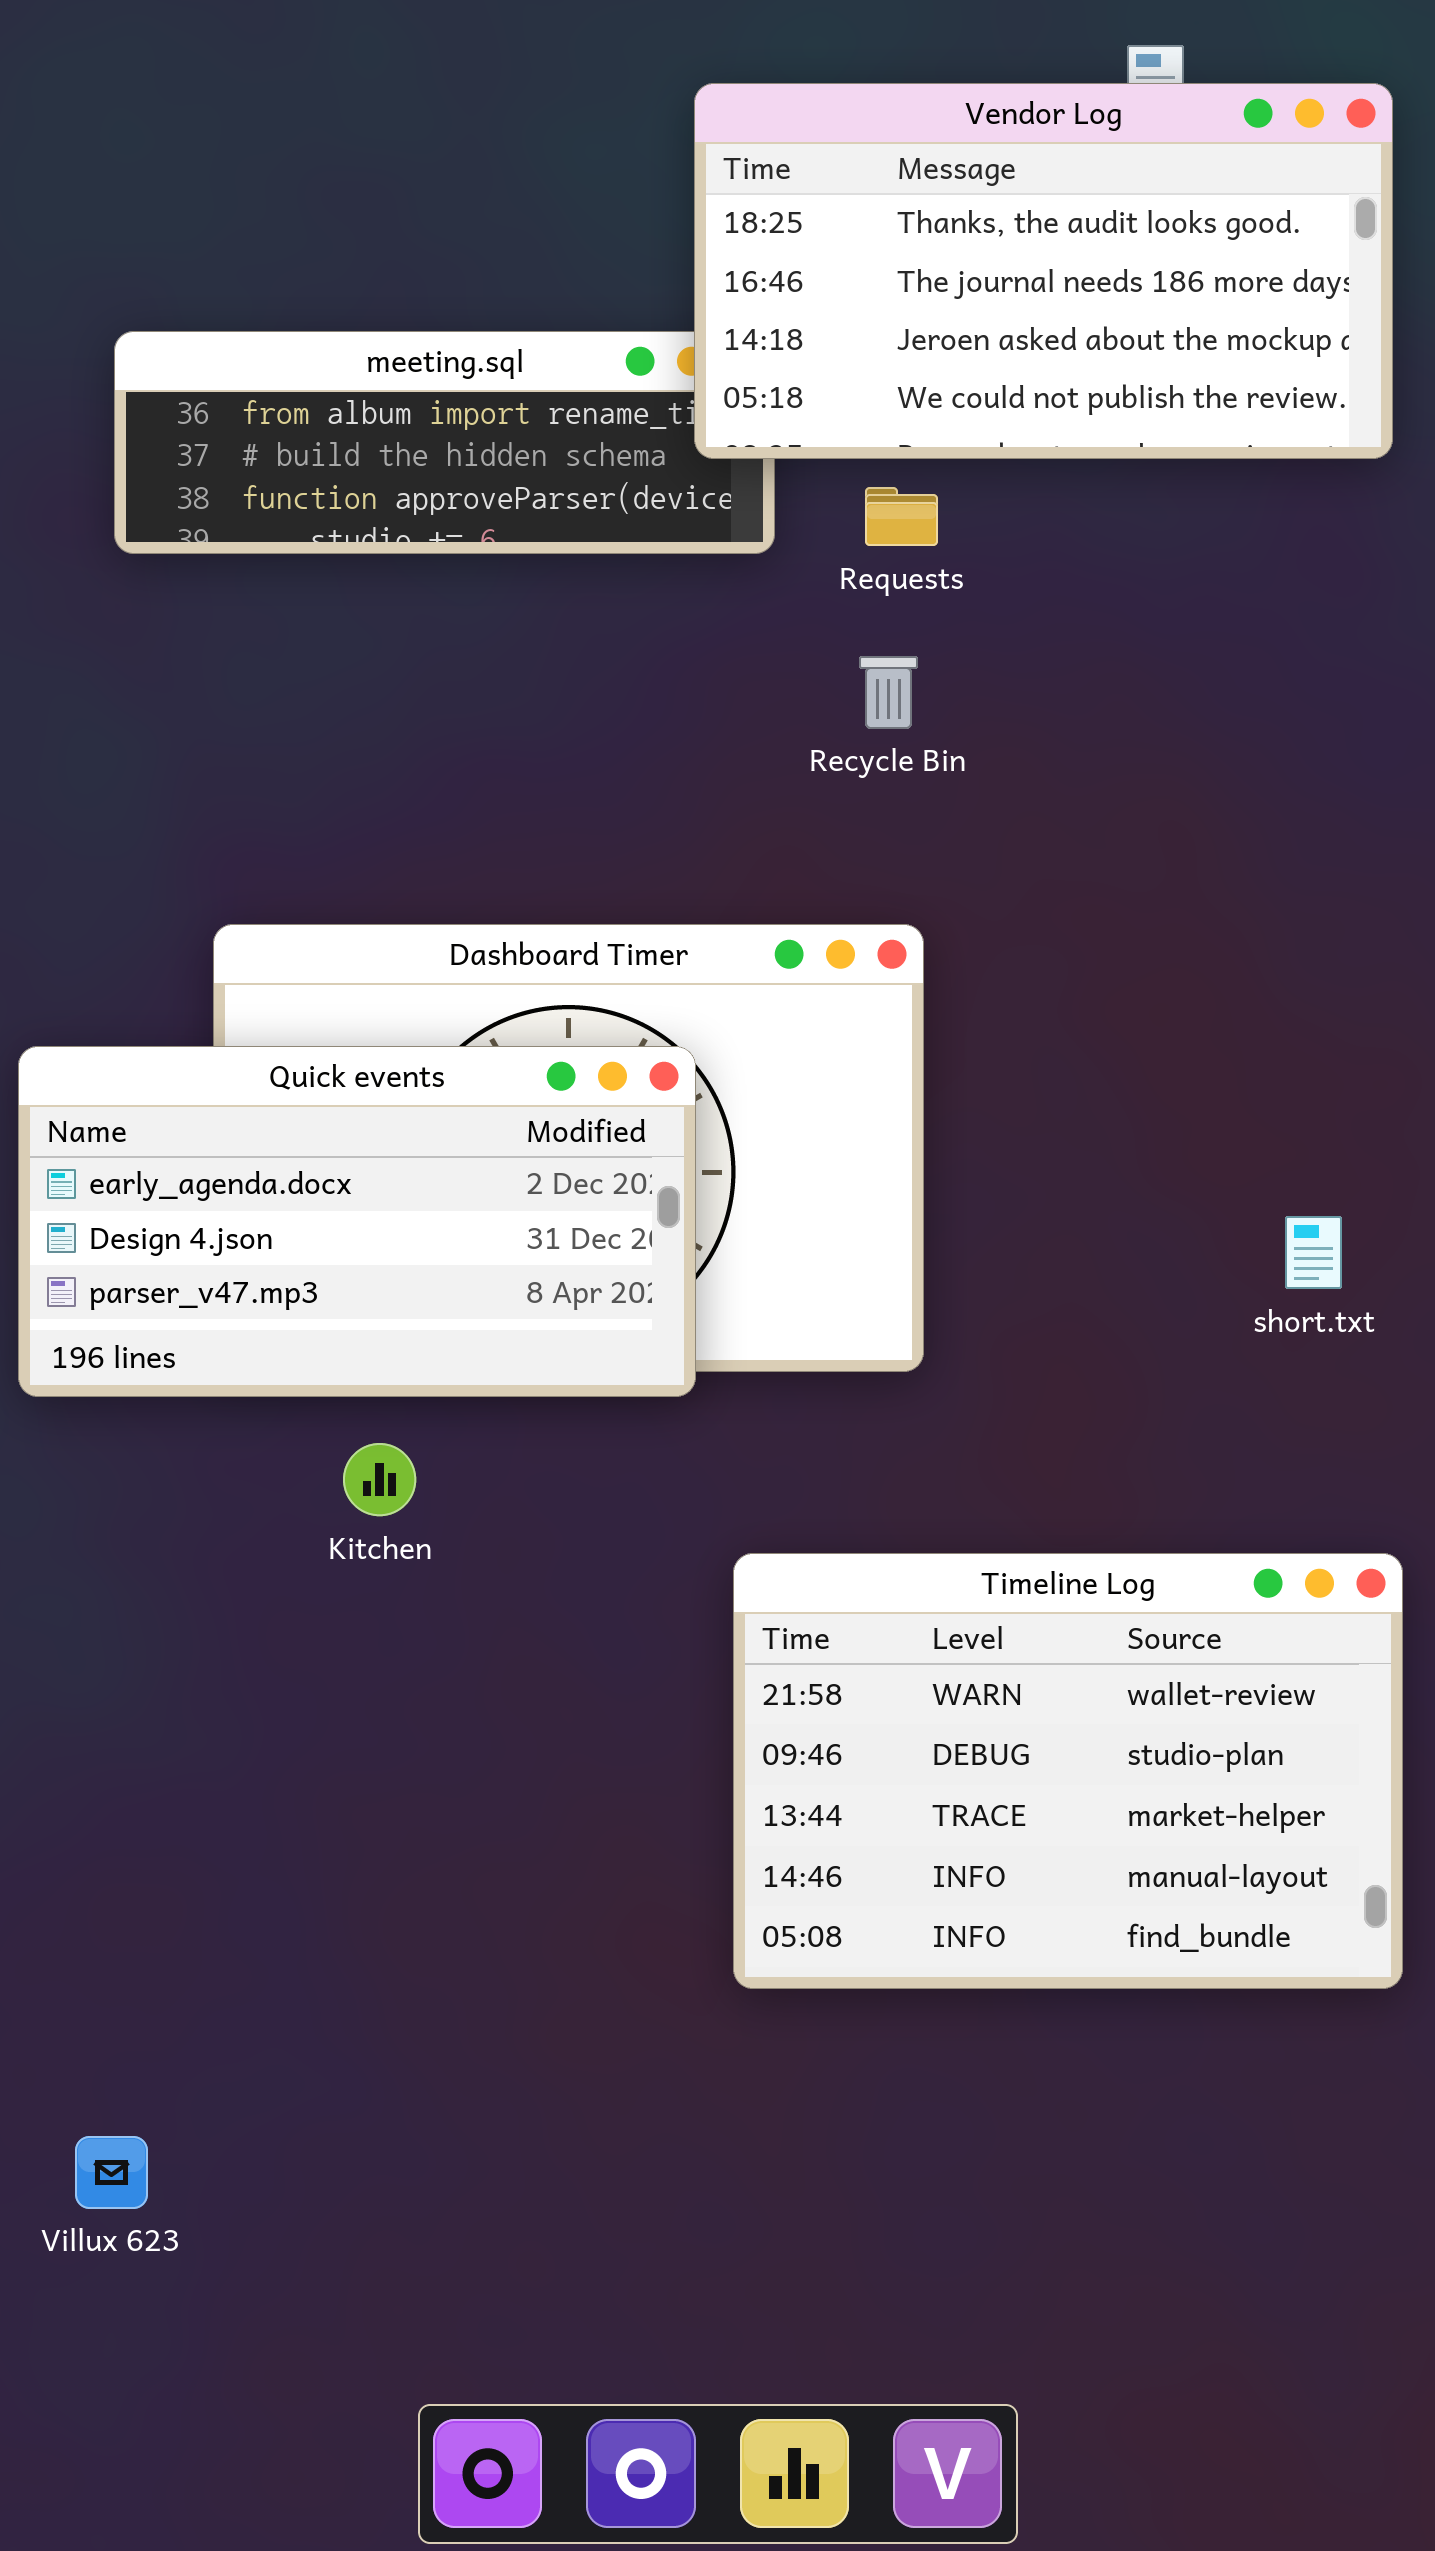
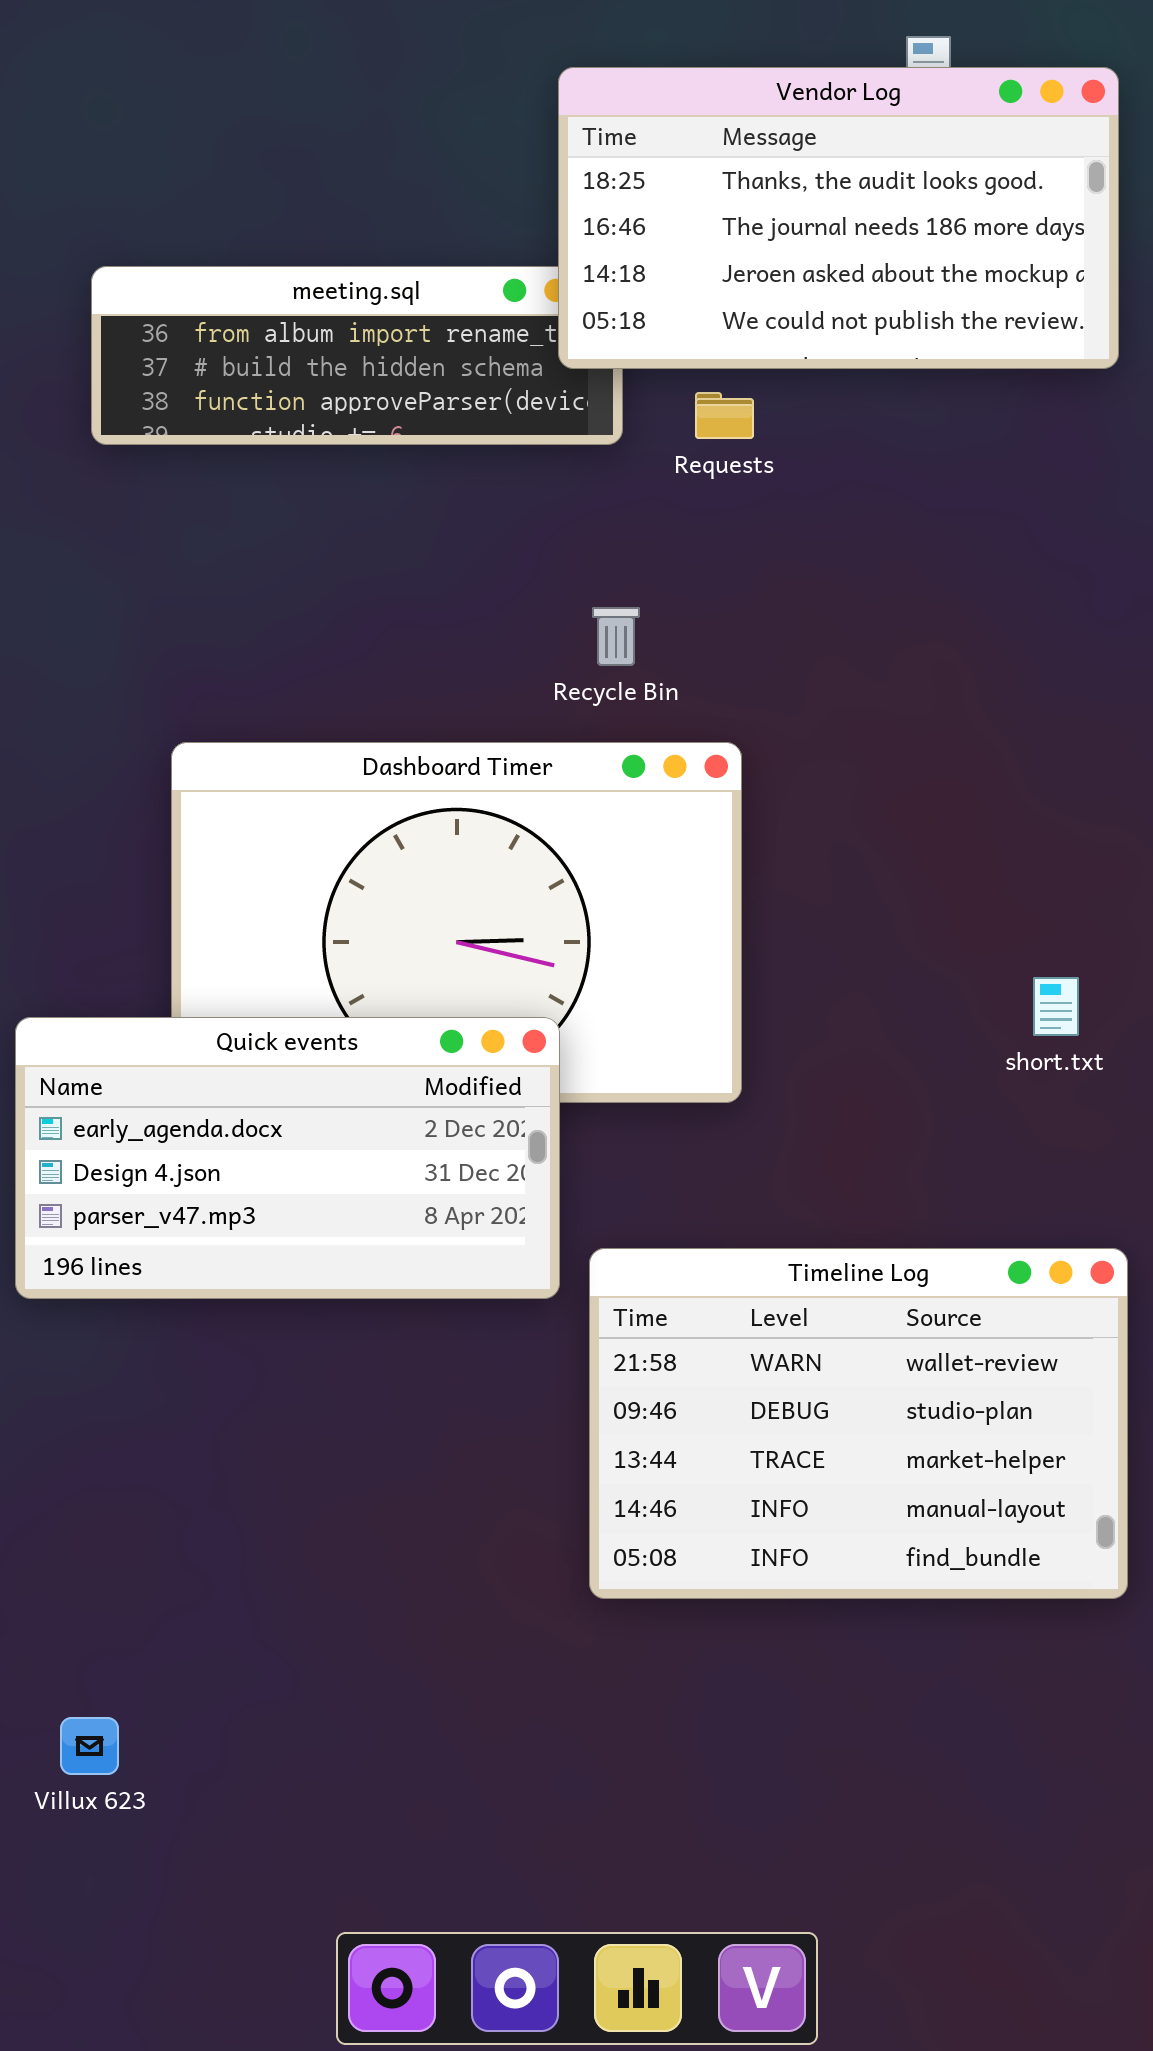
Recycle Bin: [859,656,918,729] -> [592,607,640,666], moved
Quick events: [18,1046,696,1397] -> [15,1017,560,1299], moved

